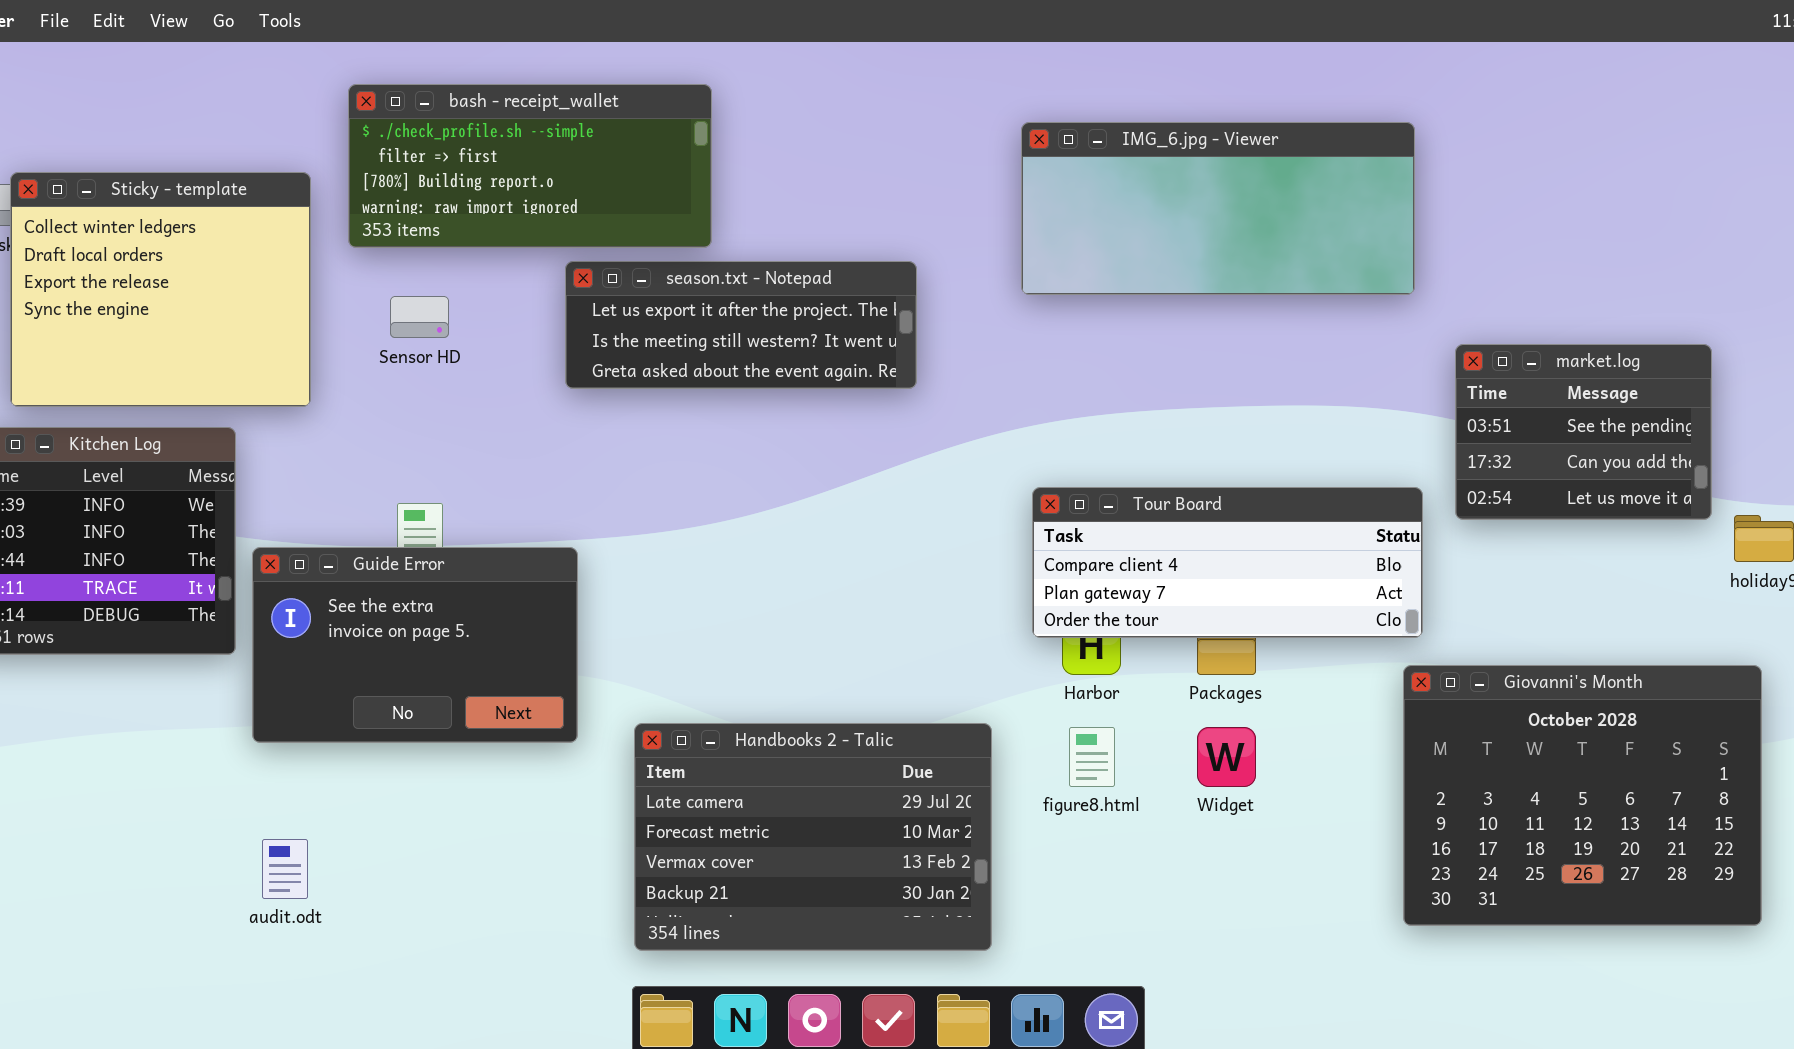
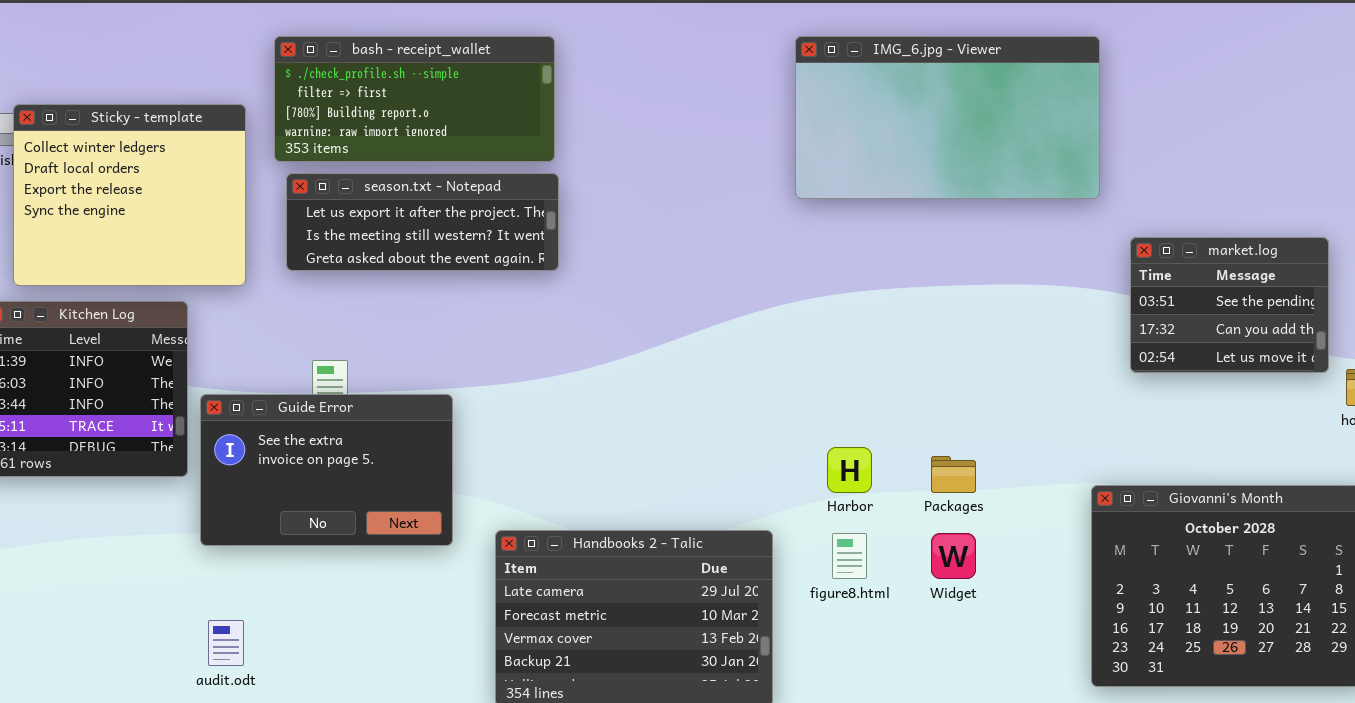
IMG_6.jpg - Viewer: [1021,122,1415,295] -> [795,36,1100,199], resized
season.txt - Notepad: [565,261,917,389] -> [286,173,559,271], moved
Tour Board: [1032,487,1423,638] -> none, closed

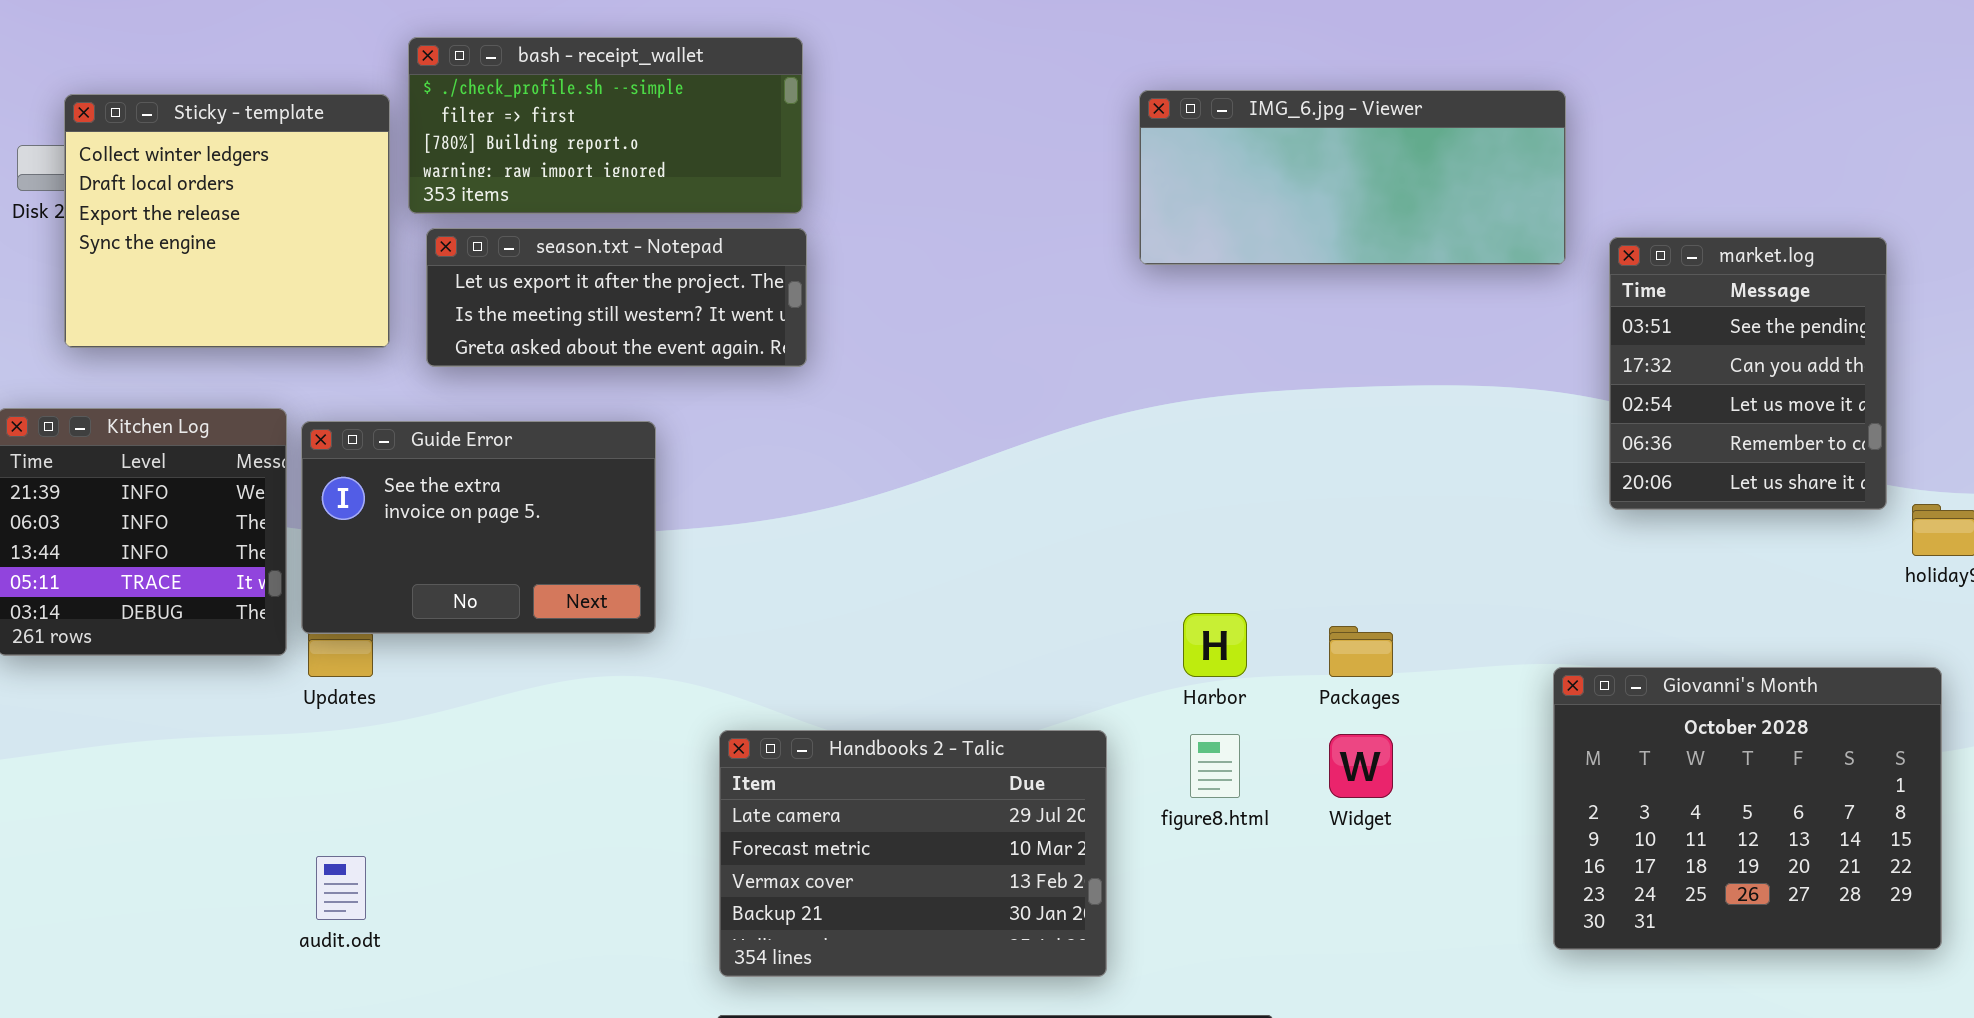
IMG_6.jpg - Viewer: [795,36,1100,199] -> [1139,90,1566,265], resized
Sticky - template: [13,104,246,286] -> [64,94,390,348], moved
market.log: [1130,237,1329,373] -> [1609,237,1887,510], resized
Guide Error: [200,394,453,546] -> [301,421,656,634], moved

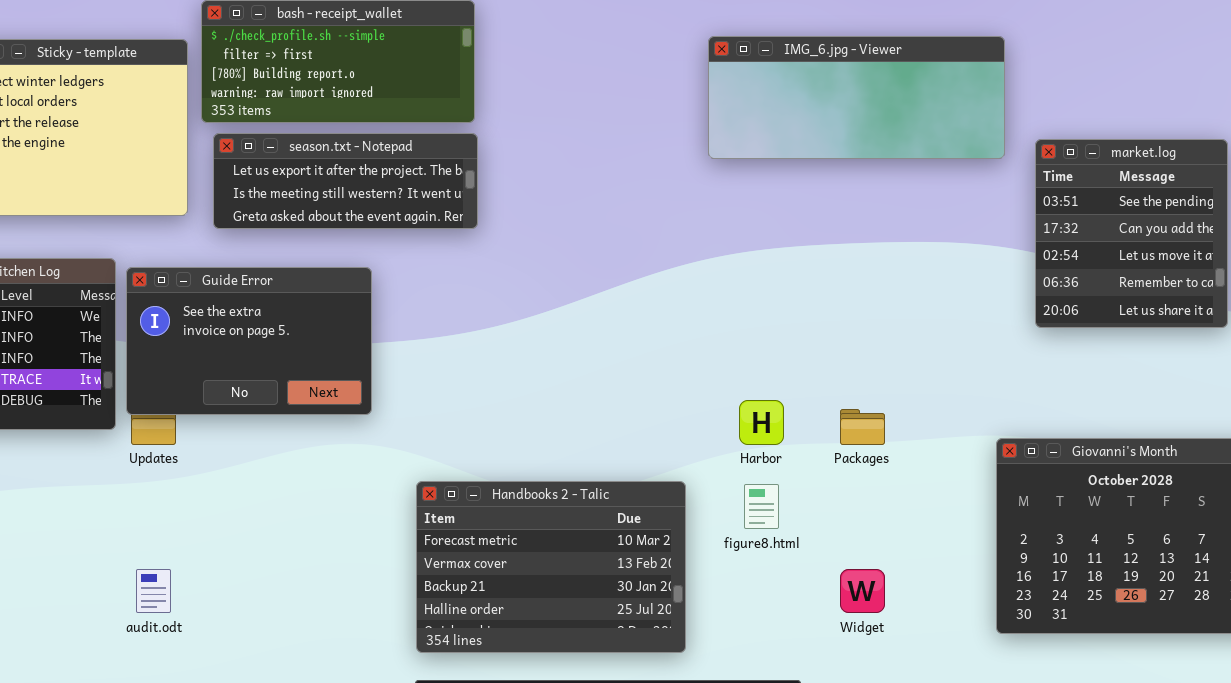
Handbooks 2 - Talic: [719,730,1107,977] -> [416,481,686,653], scrolled down 1 row
Widget: [1329,734,1393,798] -> [840,569,885,613], moved

